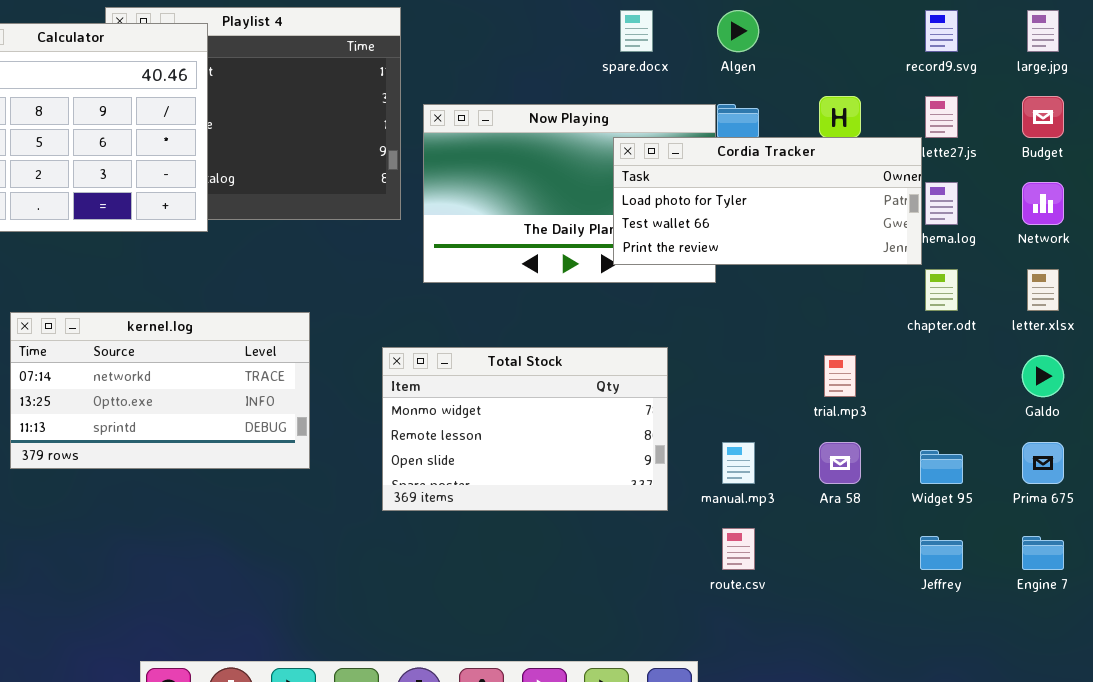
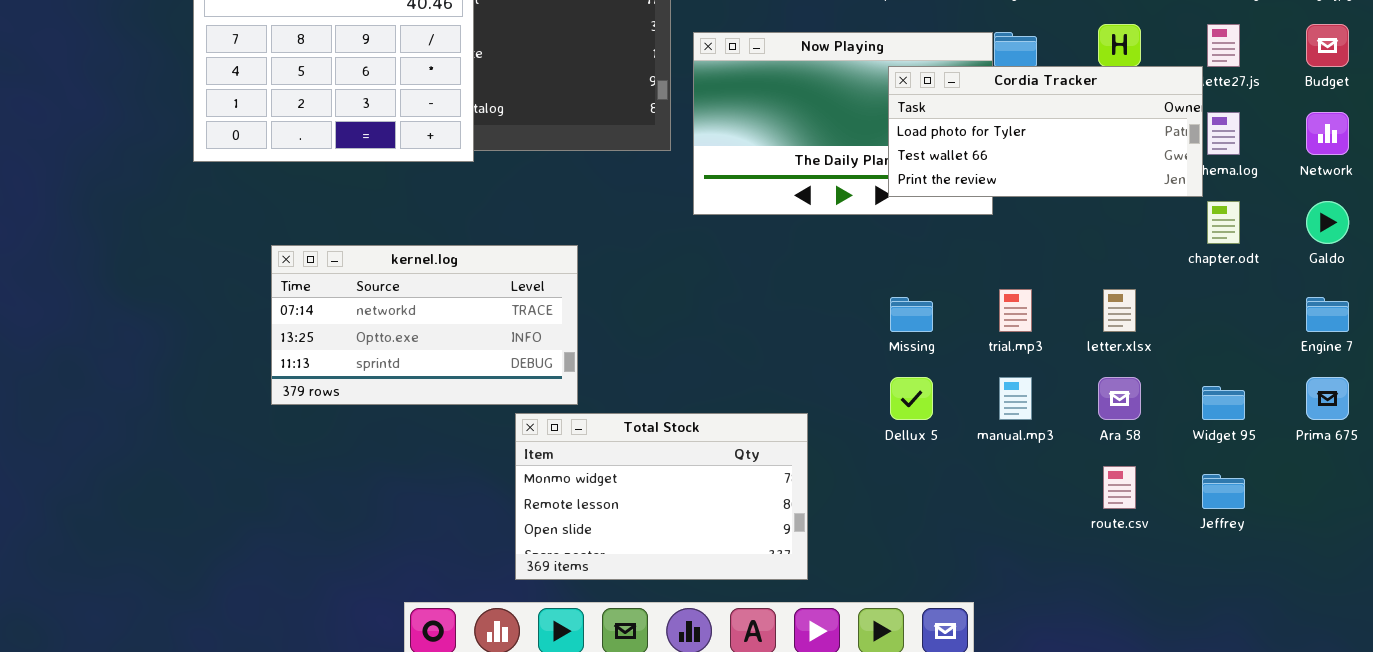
letter.xlsx: [1027,269,1059,311] -> [1103,289,1136,332], moved
Total Stock: [382,347,668,511] -> [515,413,808,580], moved
trial.mp3: [824,355,856,397] -> [999,289,1032,332], moved
Galdo: [1022,355,1064,397] -> [1306,201,1349,244], moved
route.csv: [722,528,755,570] -> [1103,466,1136,509], moved
Engine 7: [1022,536,1064,570] -> [1306,297,1349,332], moved

